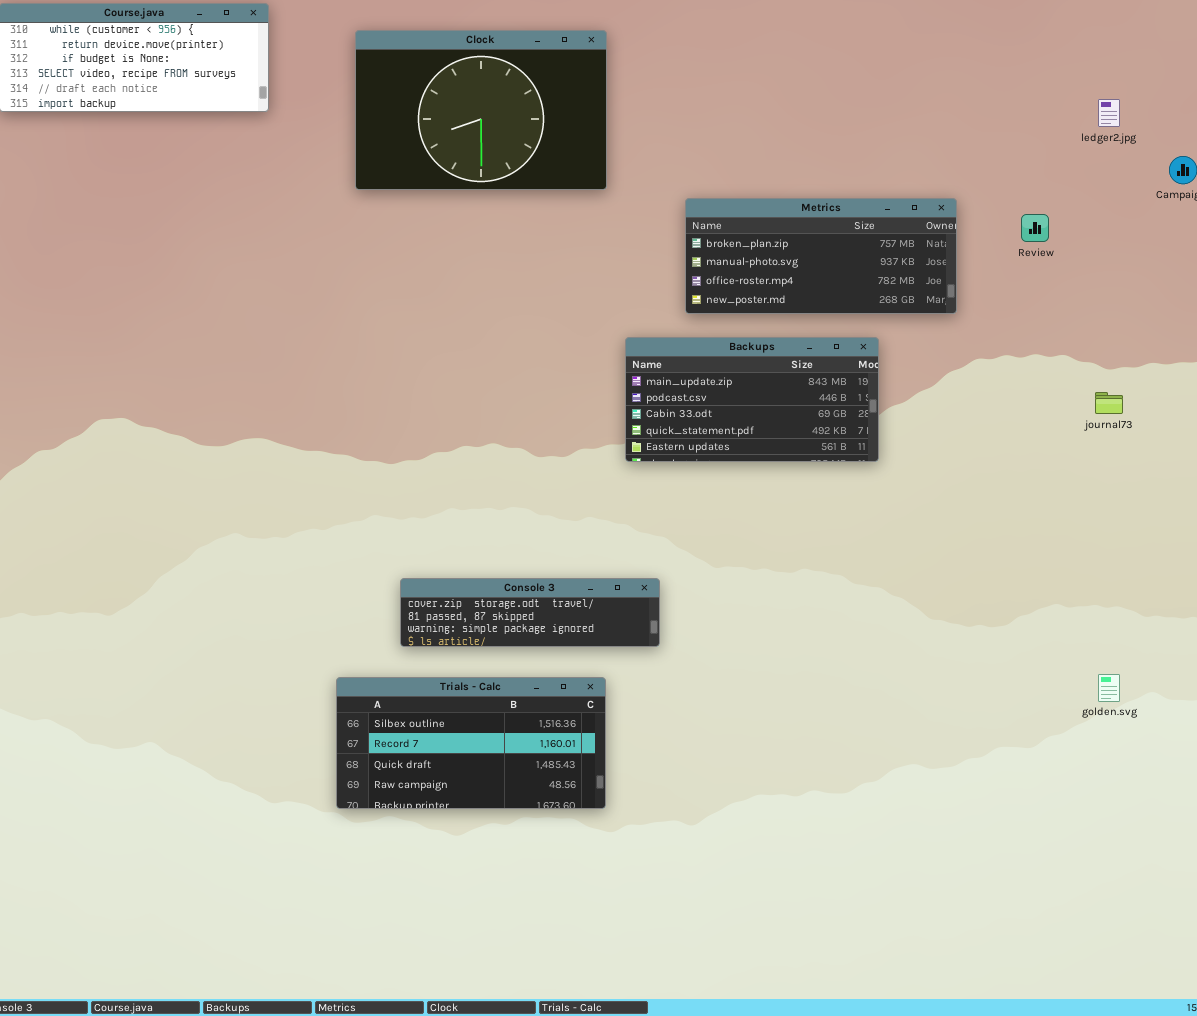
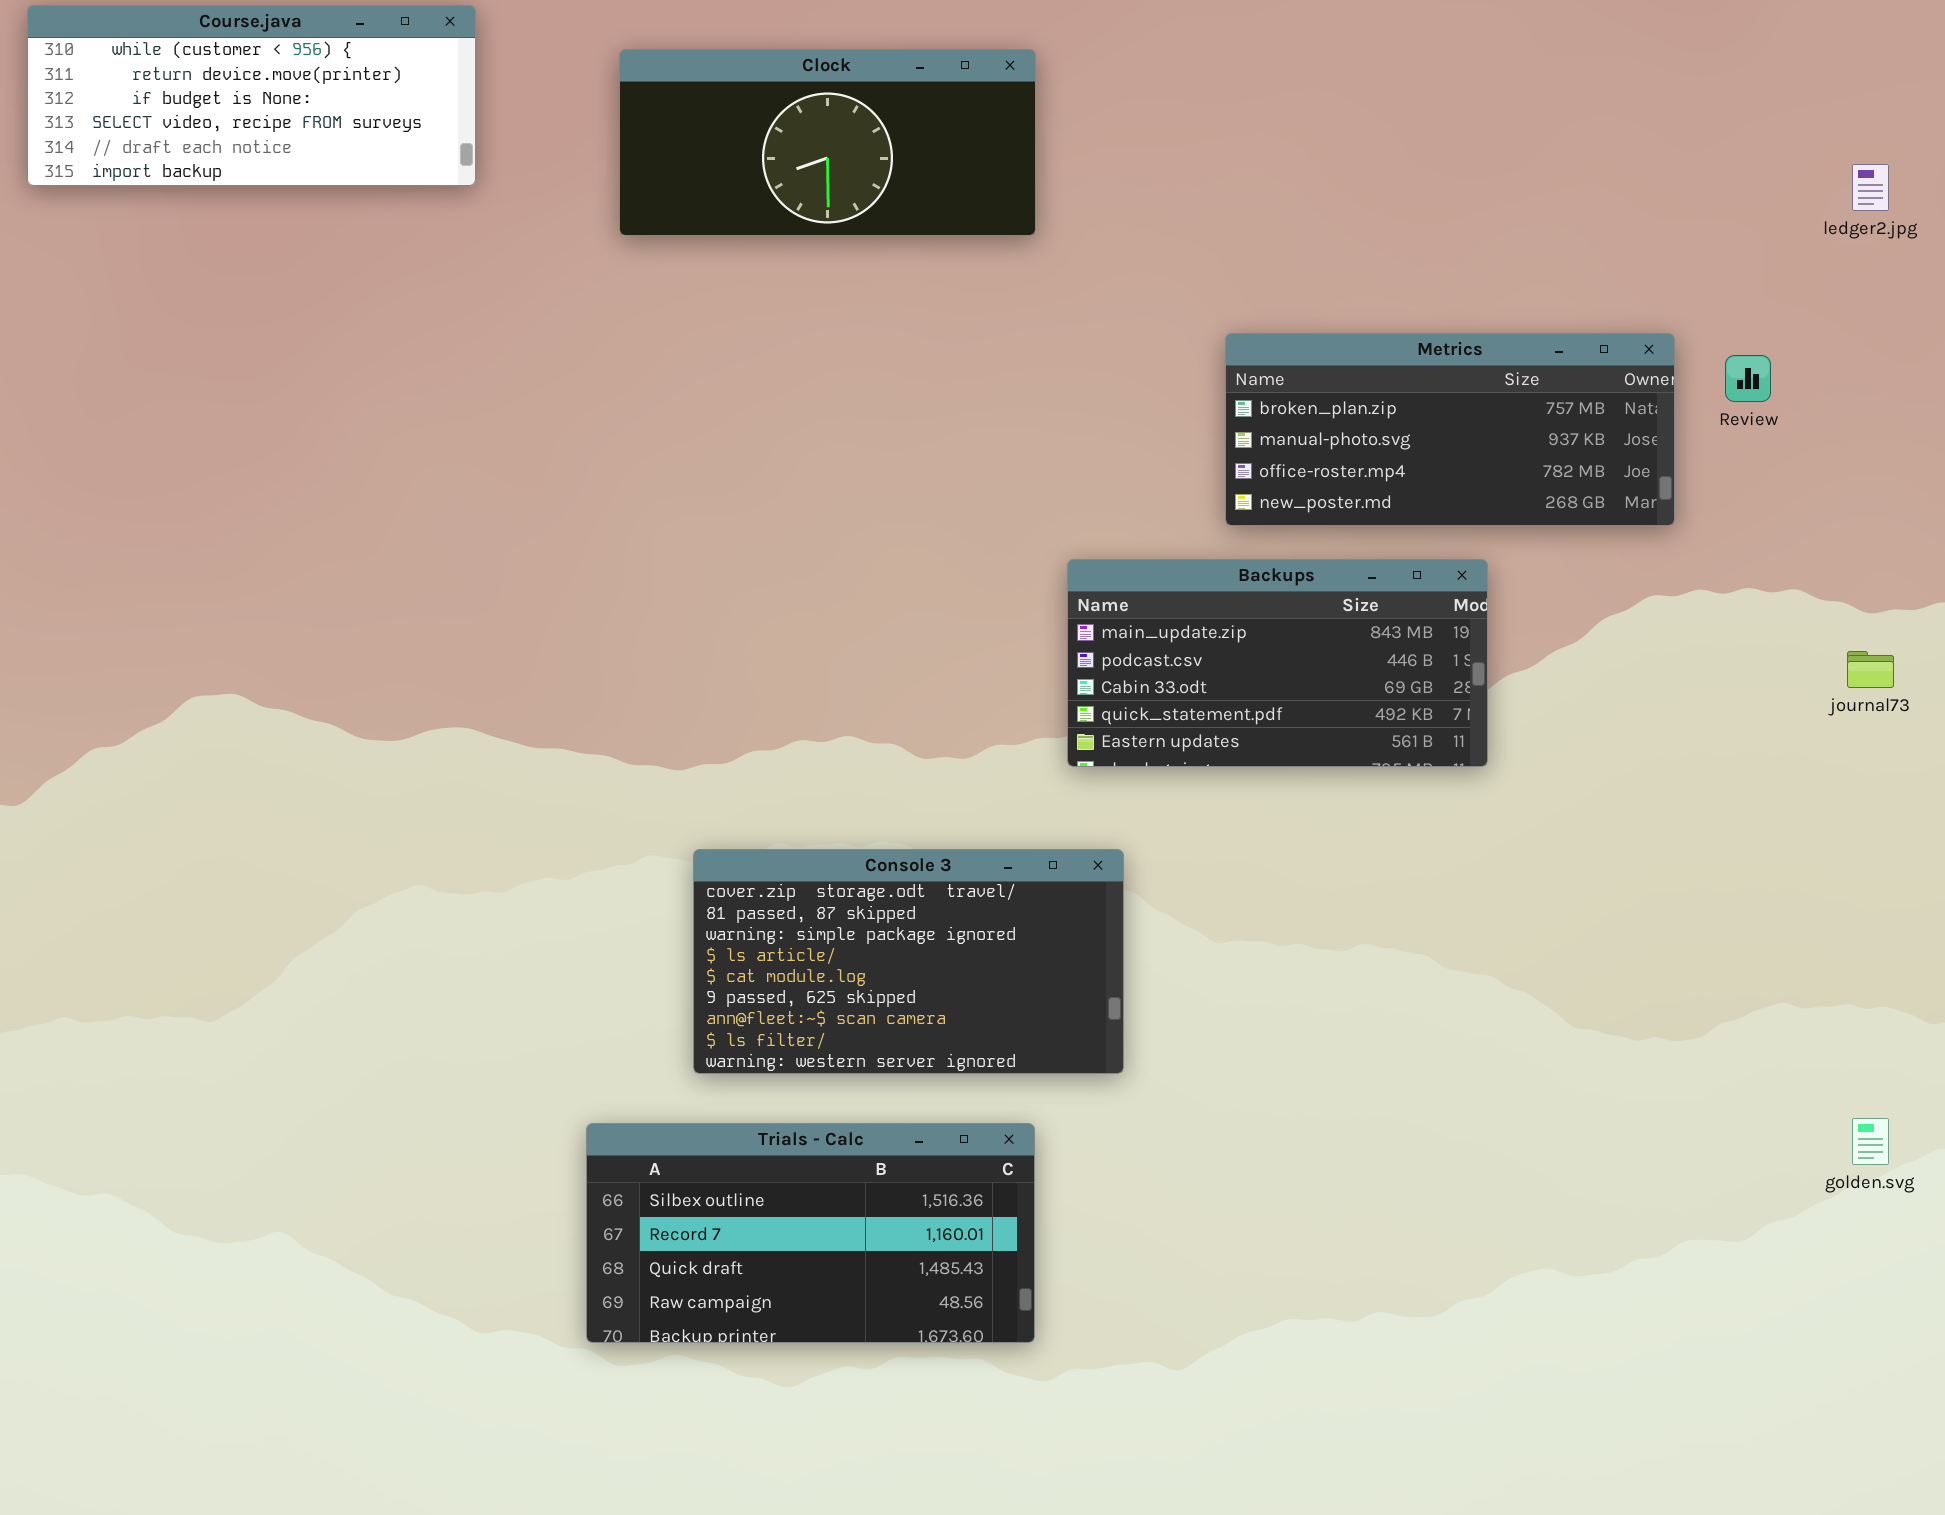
Clock: [355,30,607,190] -> [619,49,1036,236], resized
Metrics: [685,198,957,314] -> [1225,333,1675,526], moved
Console 3: [400,578,660,647] -> [693,849,1124,1074], resized

